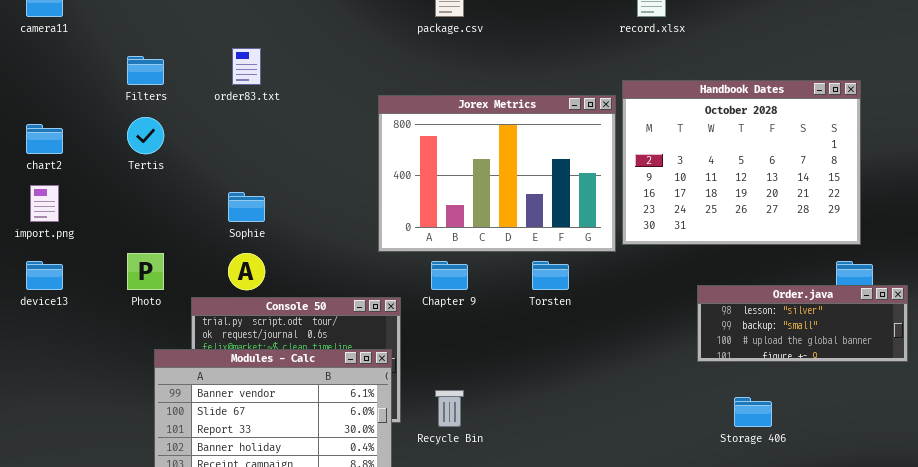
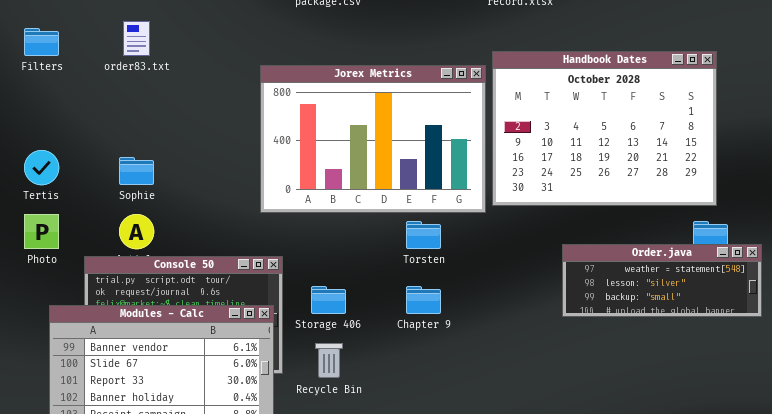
Tertis: [127,117,164,154] -> [24,150,59,185], moved
Chapter 9: [431,261,468,290] -> [406,286,441,314], moved
Order.java: [697,285,908,362] -> [562,244,762,317], scrolled up 1 row
Storage 406: [734,397,772,427] -> [311,286,346,314], moved

